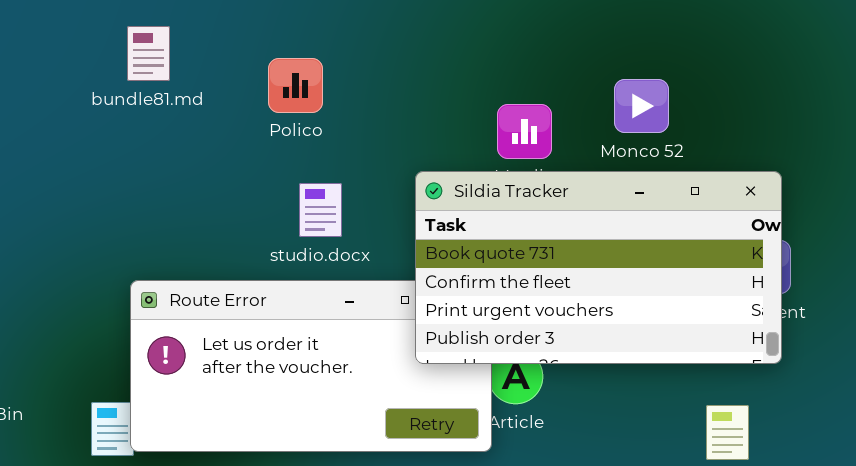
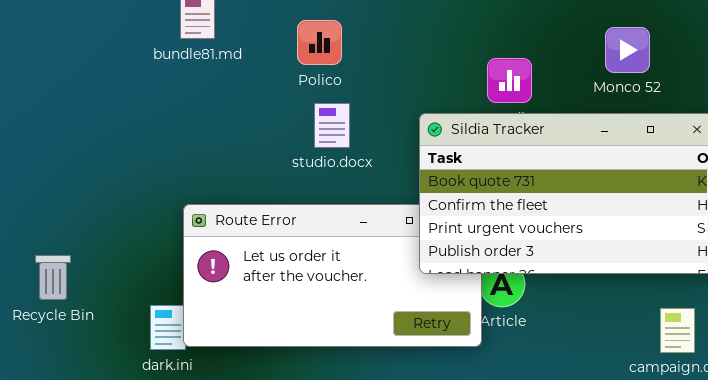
Monco 52: [614,79,669,133] -> [605,27,650,73], moved
studio.docx: [299,183,342,237] -> [314,103,350,148], moved

